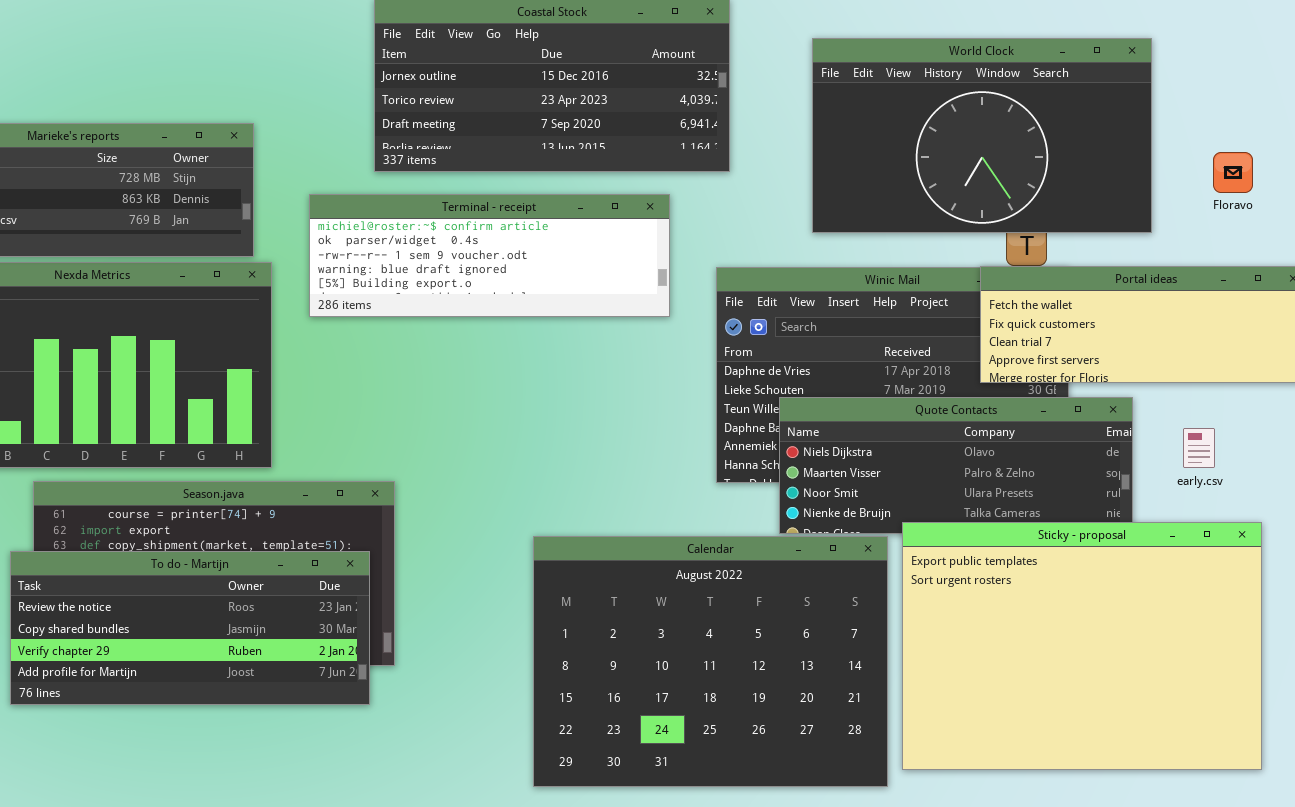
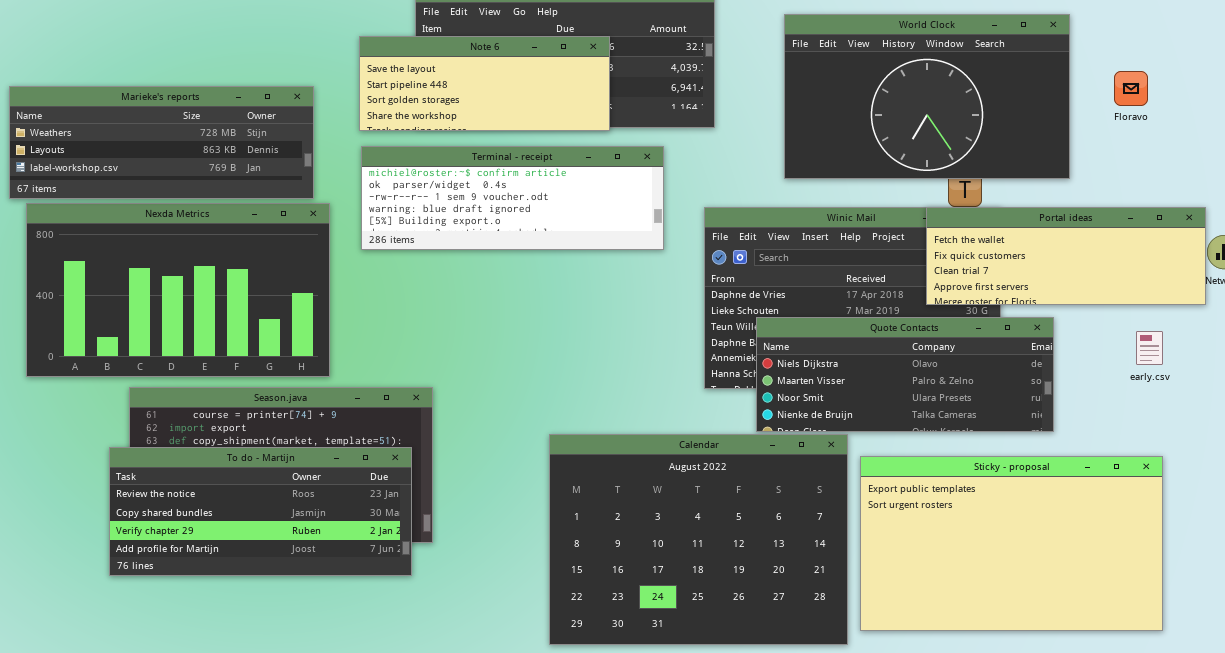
Note 6: none -> [359,36,610,131], opened
Floravo: [1213,152,1253,193] -> [1114,71,1148,106], moved
early.csv: [1183,428,1215,468] -> [1136,331,1163,365], moved
Sticky - proposal: [902,522,1262,770] -> [860,456,1163,631], resized

